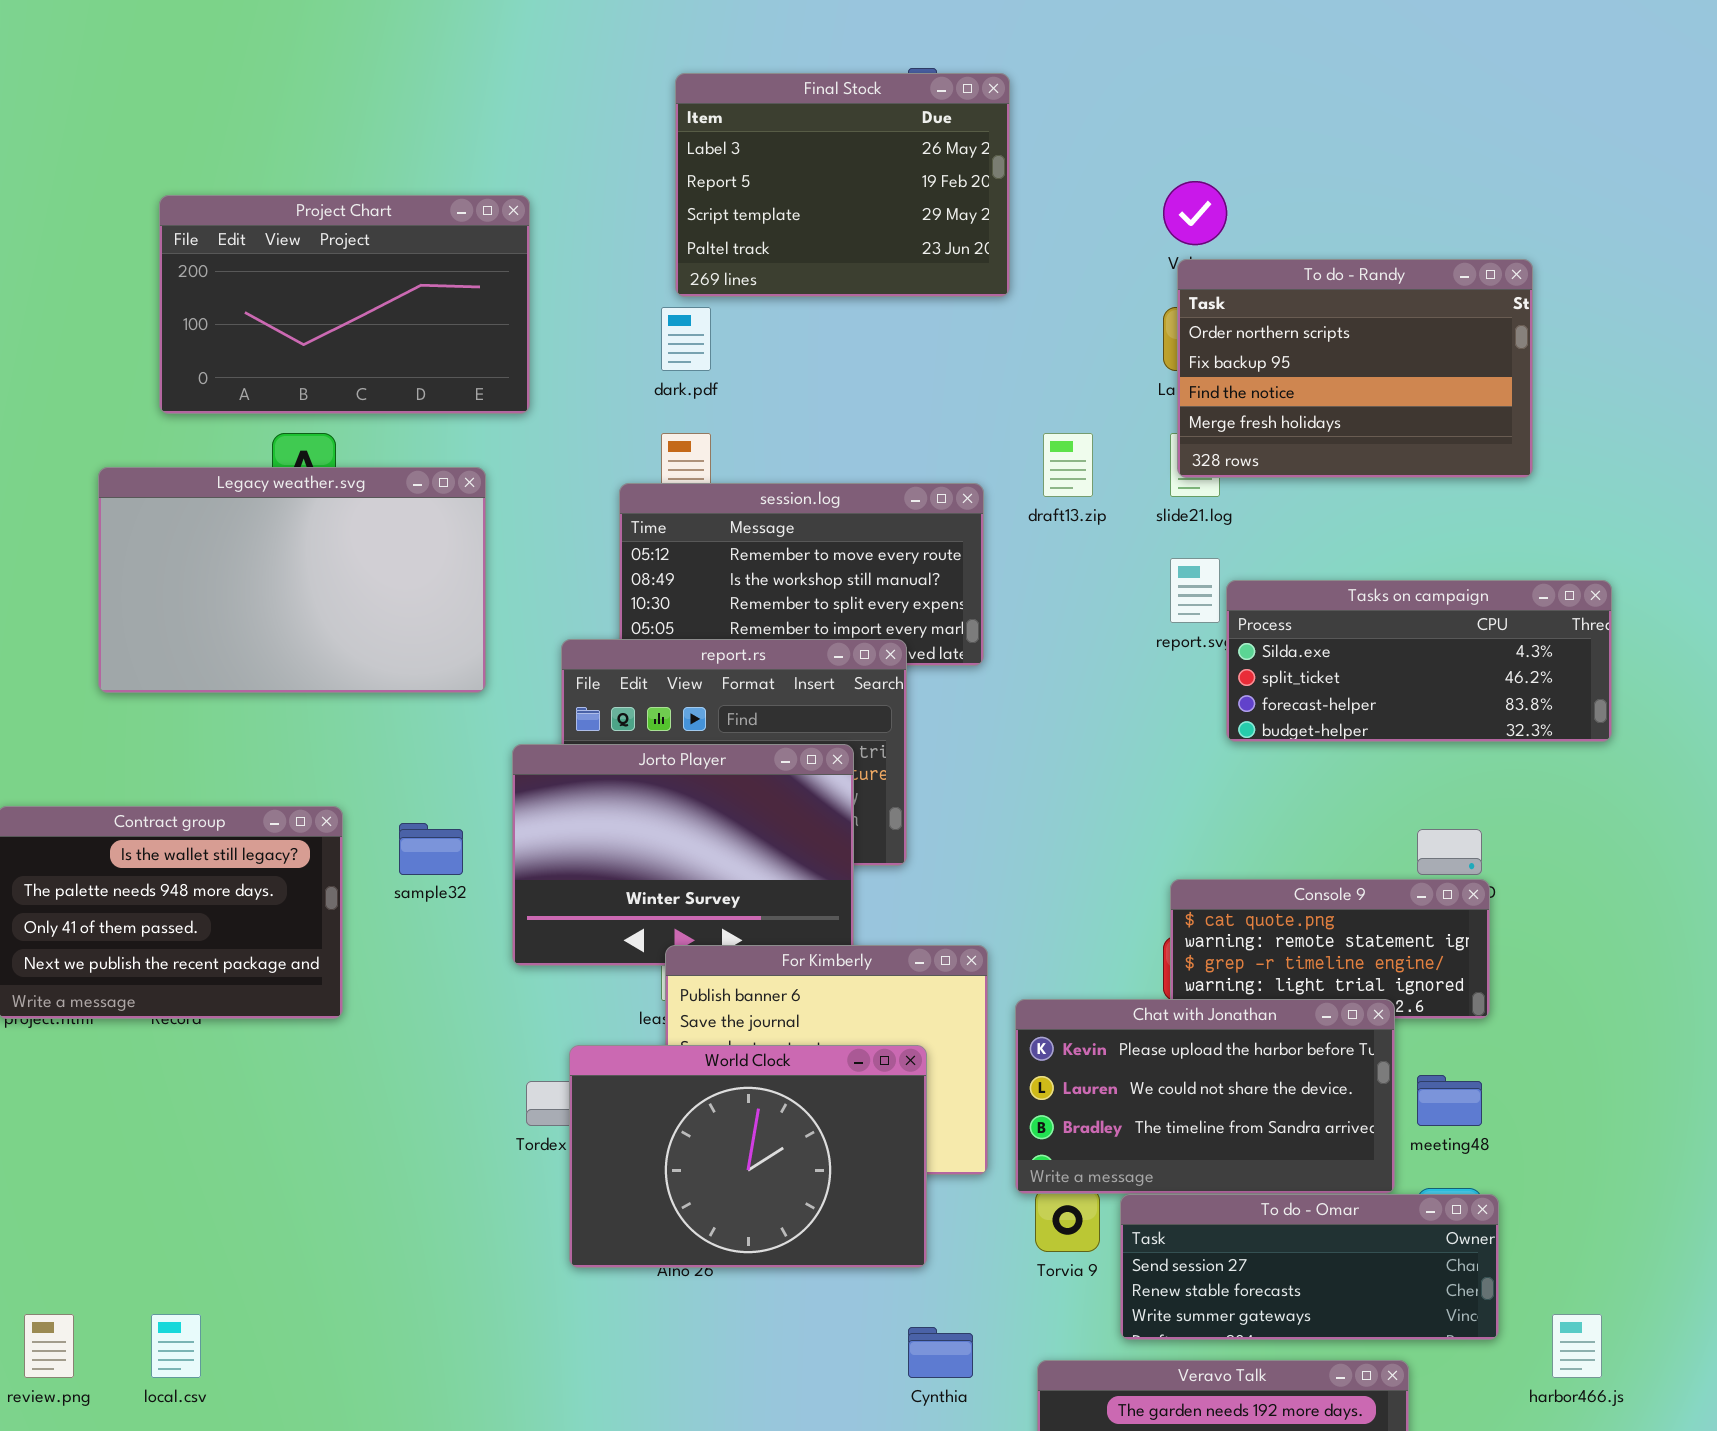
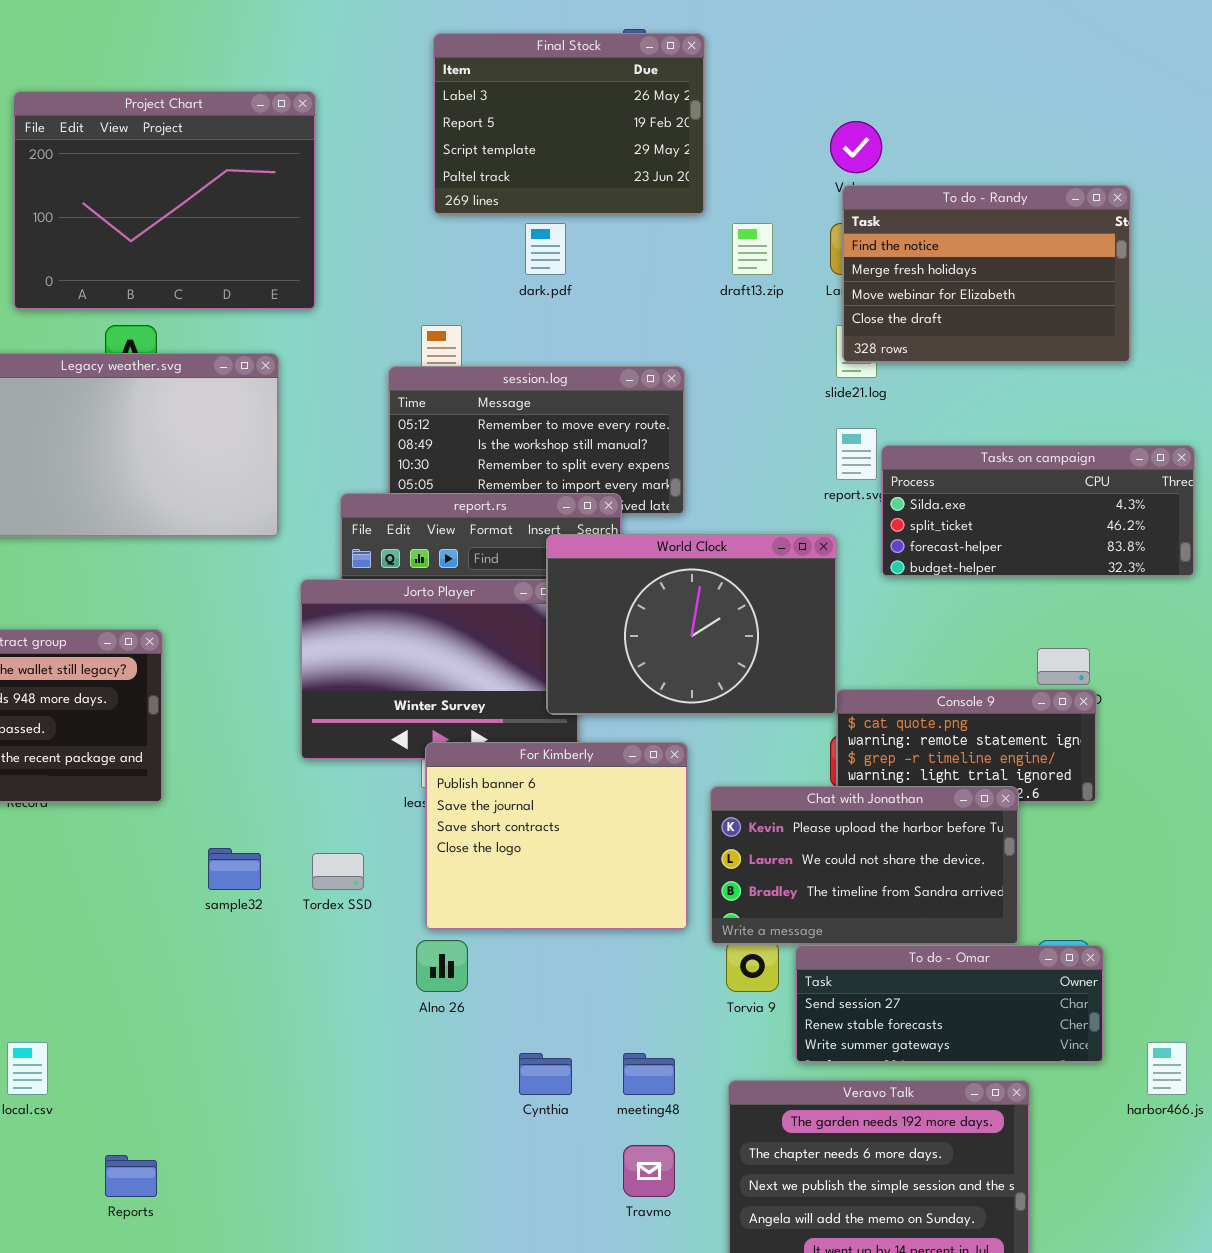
Project Chart: [159,195,530,414] -> [13,91,316,310], resized
To do - Randy: [1177,259,1533,478] -> [842,185,1131,363], scrolled down 2 rows
dark.pdf: [661,307,711,371] -> [525,223,566,275], moved
draft13.zip: [1043,433,1093,497] -> [732,223,773,275], moved
sample32: [399,823,463,875] -> [208,848,261,890], moved
World Clock: [569,1045,927,1268] -> [546,534,837,715], moved
meeting48: [1417,1075,1482,1126] -> [623,1053,675,1095], moved
Cynthia: [908,1327,973,1378] -> [519,1053,572,1095], moved

